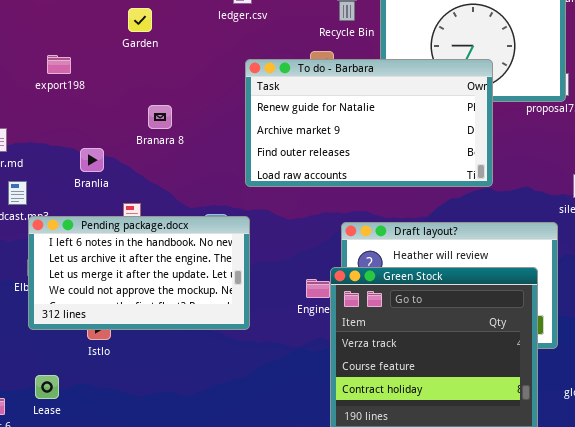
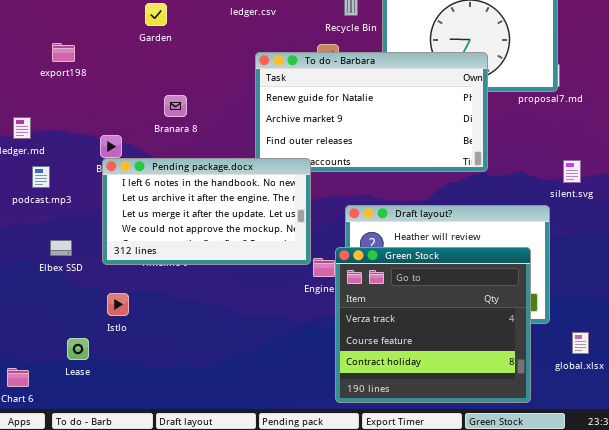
export198: [47,55,71,74] -> [52,43,75,62], moved
Pending package.docx: [28,216,250,330] -> [102,158,311,265], moved
Lease: [35,375,59,399] -> [67,338,89,360], moved

